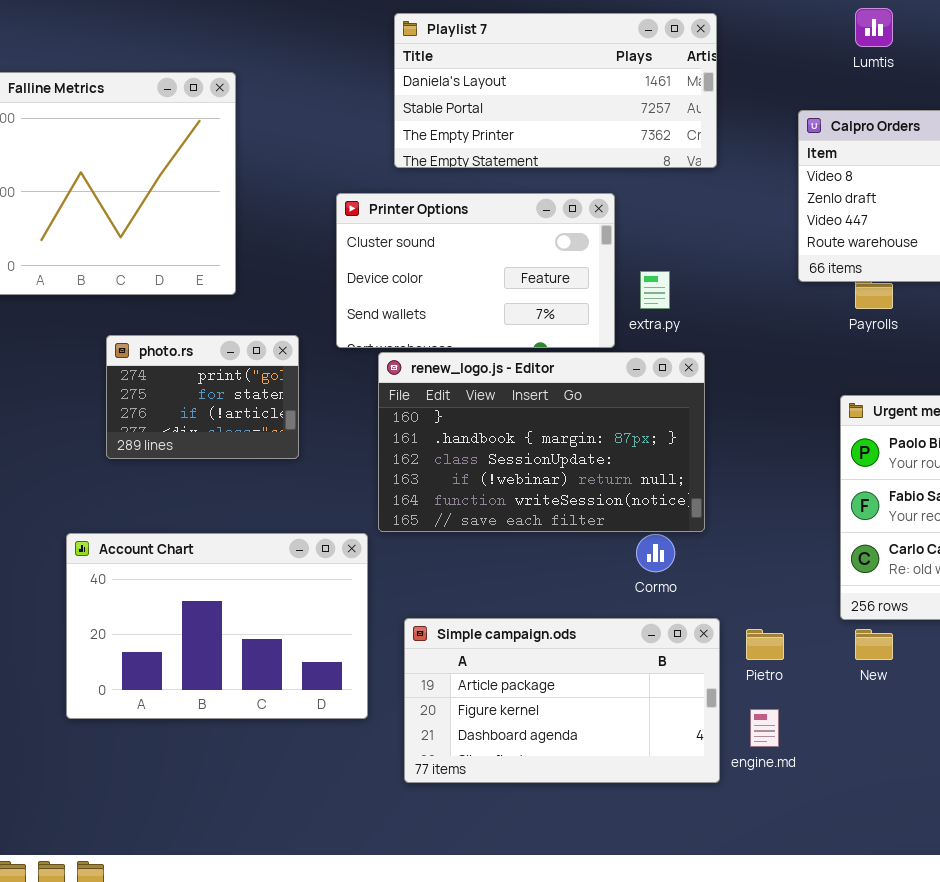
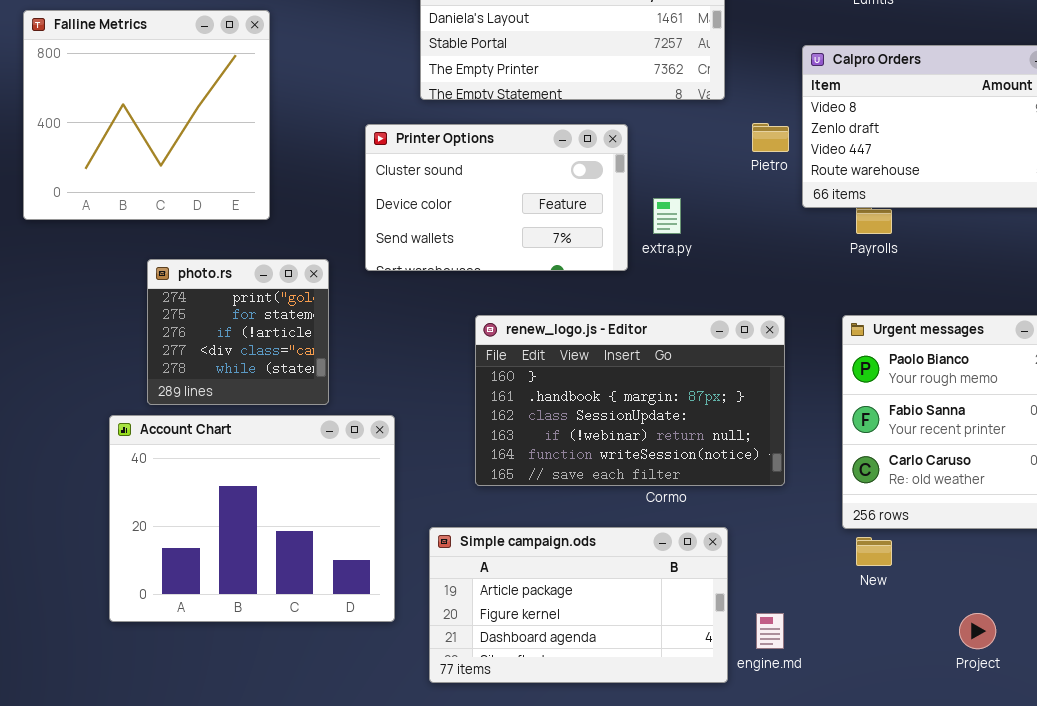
photo.rs: [106,335,299,459] -> [147,259,329,405], resized
renew_logo.js - Editor: [378,352,705,532] -> [475,315,785,486], moved
Account Chart: [66,533,368,719] -> [109,415,395,622], resized
Pietro: [746,629,784,660] -> [752,123,789,152], moved

